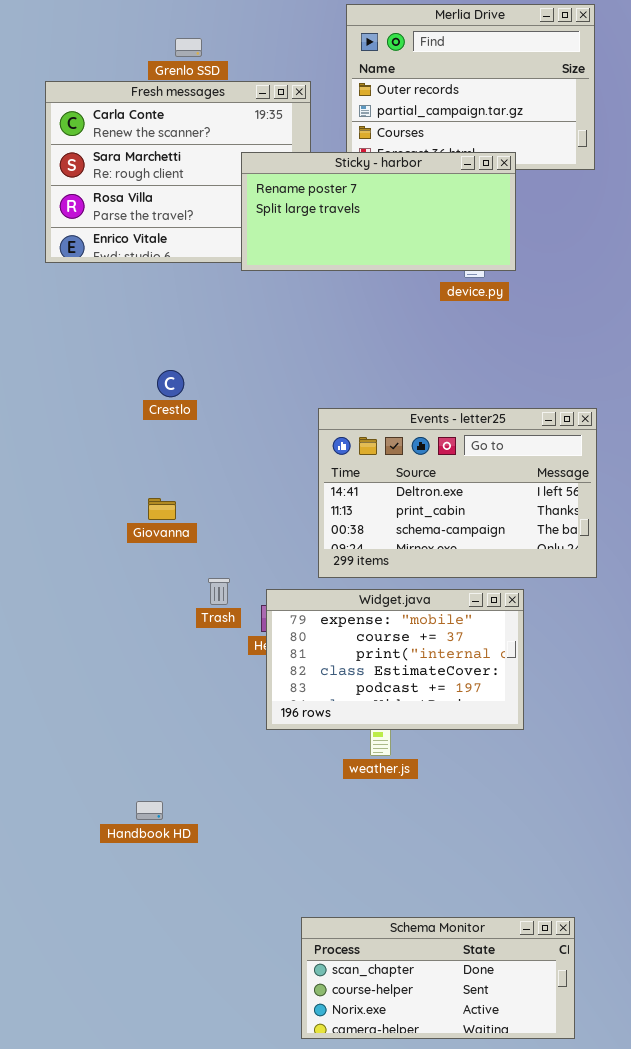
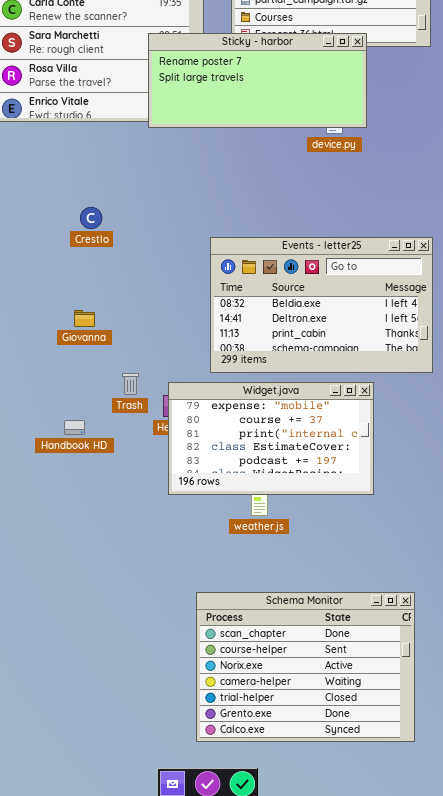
Events - letter25: [318,408,597,578] -> [210,237,433,373], scrolled up 1 row
Handbook HD: [136,801,163,820] -> [64,420,85,435], moved
Schema Monitor: [301,917,575,1039] -> [196,592,415,742], resized

